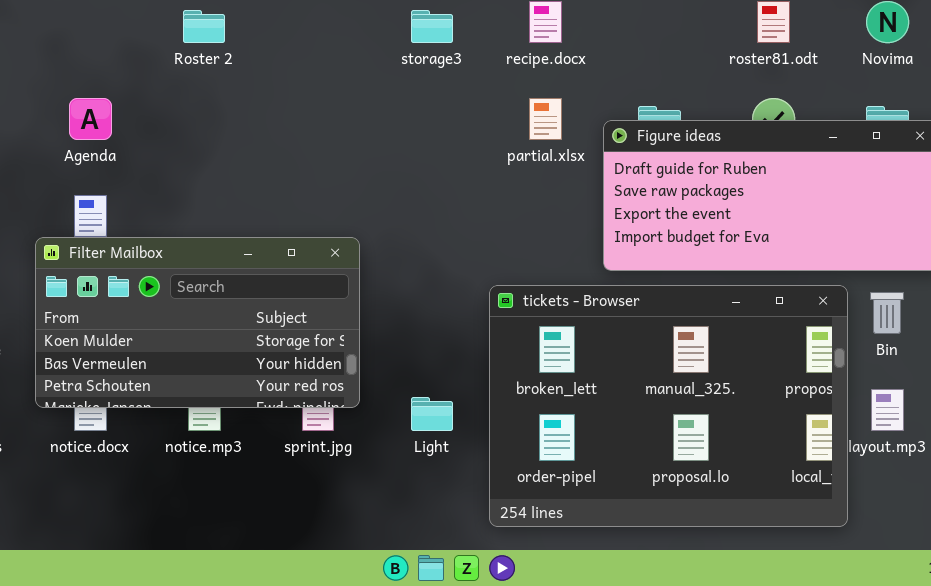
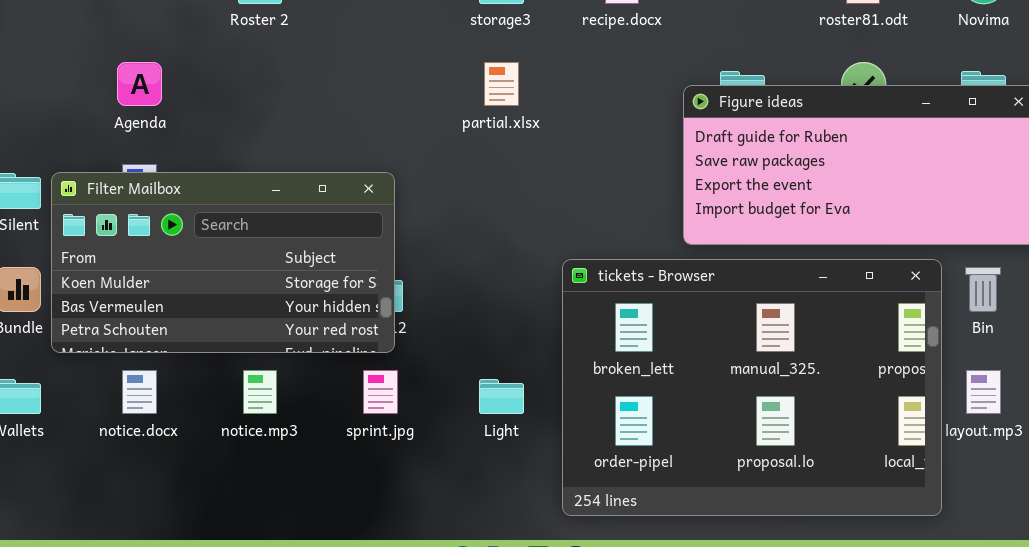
partial.xlsx: [529,98,562,140] -> [484,62,519,106], moved
Filter Mailbox: [35,237,360,408] -> [51,172,395,353], moved

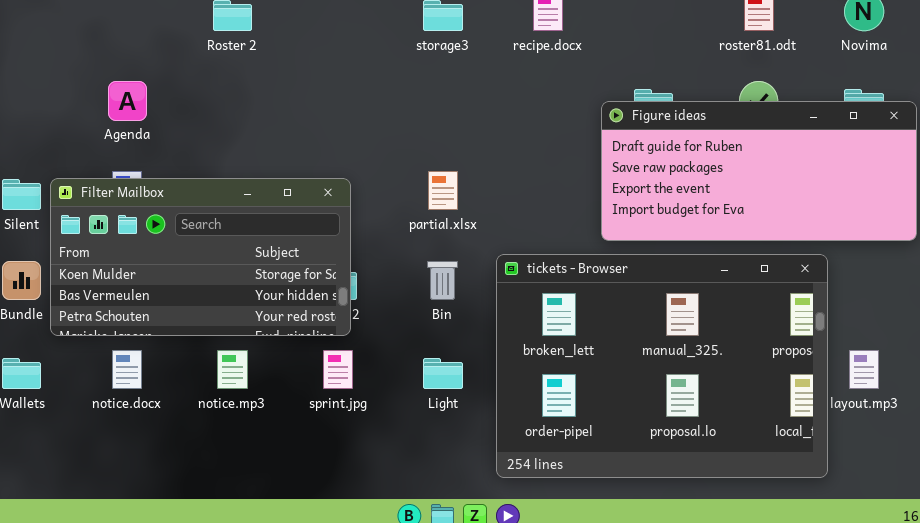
partial.xlsx: [484,62,519,106] -> [428,171,458,210], moved
Bin: [965,267,1001,312] -> [427,261,458,300], moved

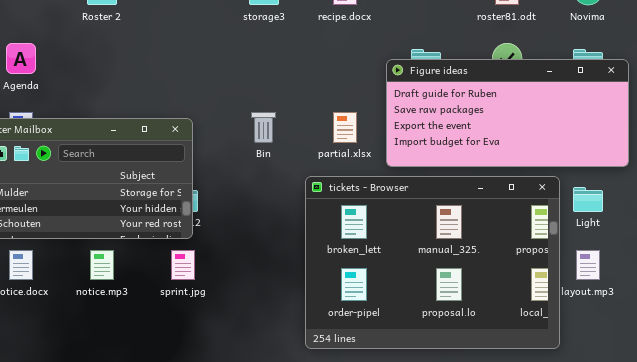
partial.xlsx: [428,171,458,210] -> [333,112,357,143], moved
Bin: [427,261,458,300] -> [251,112,276,143], moved
Light: [423,358,463,389] -> [573,187,603,212], moved

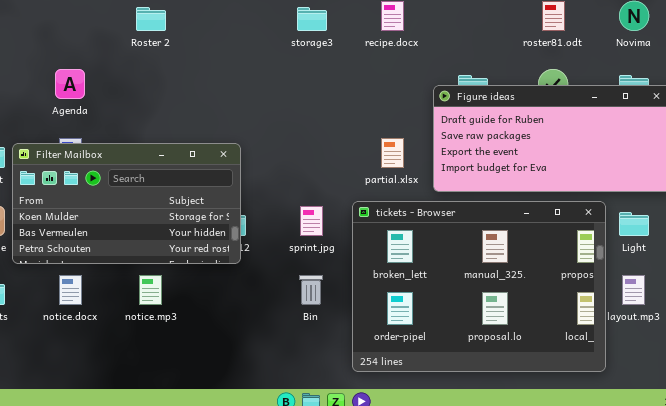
Bin: [251,112,276,143] -> [299,275,323,305], moved
sprint.jpg: [171,250,195,280] -> [300,206,323,236], moved

